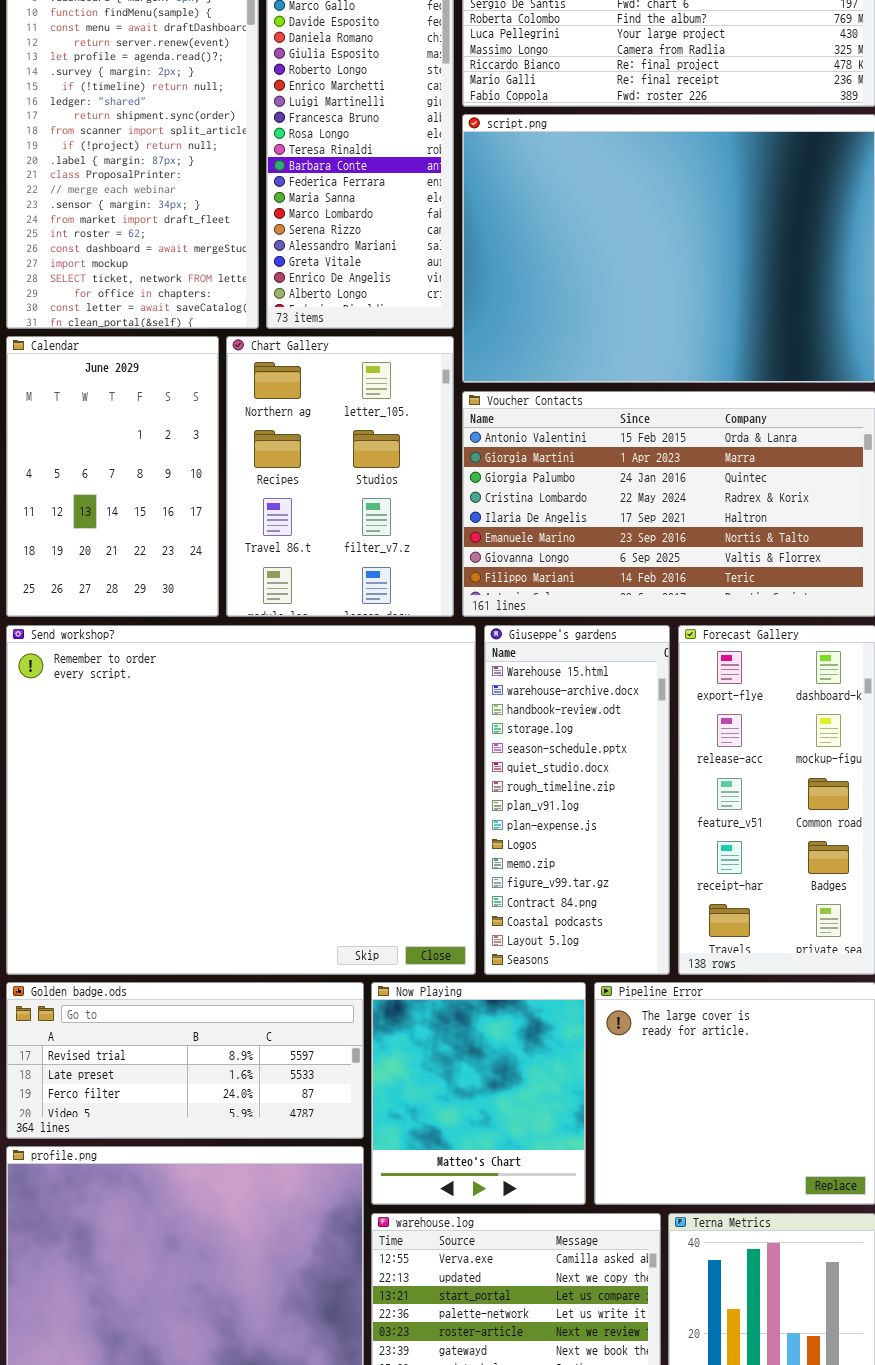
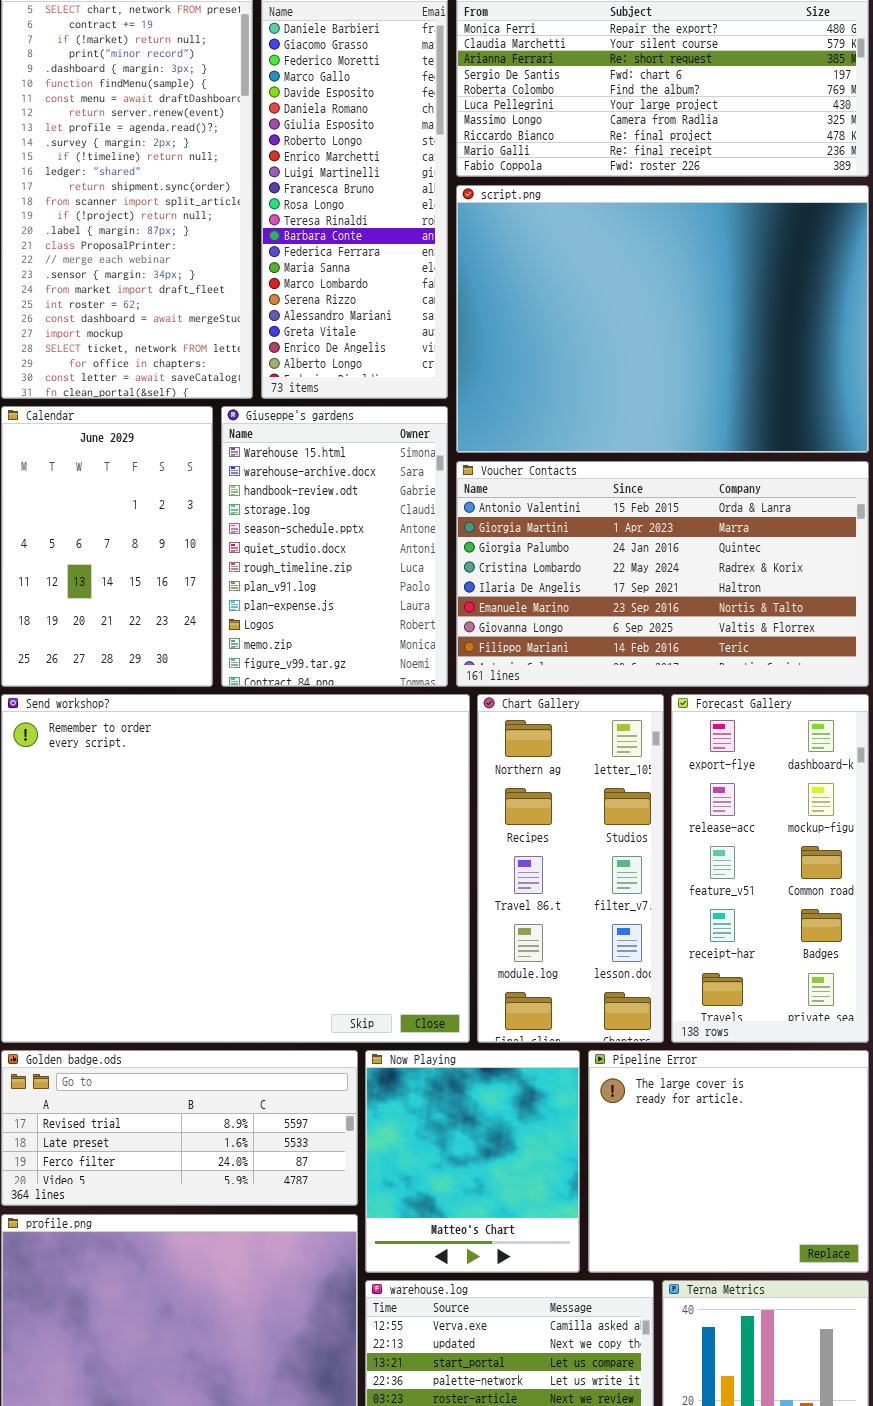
Chart Gallery: [226,336,454,617] -> [477,694,664,1043], moved, resized
Giuseppe's gardens: [484,625,670,975] -> [221,406,448,687], moved, resized

